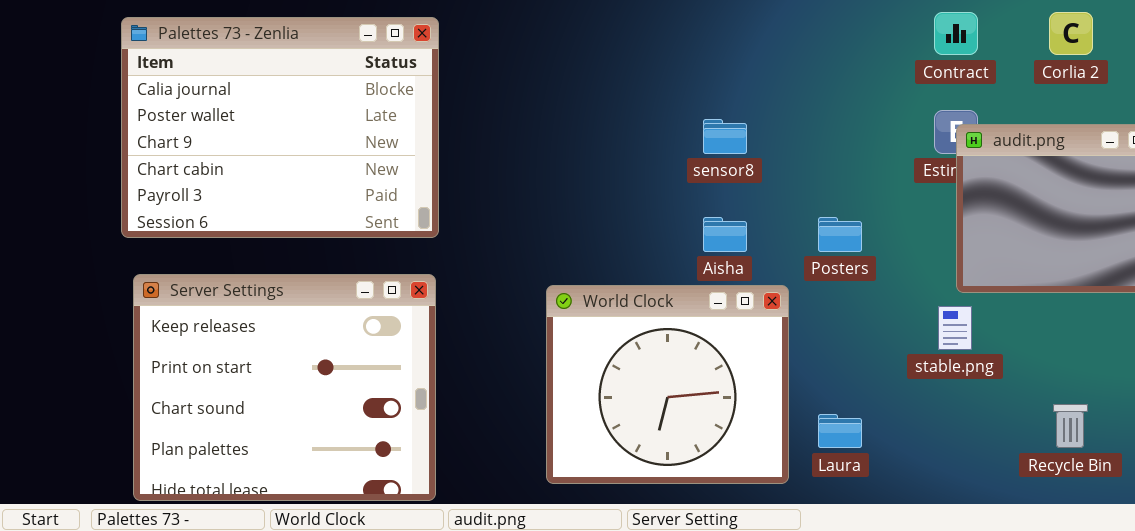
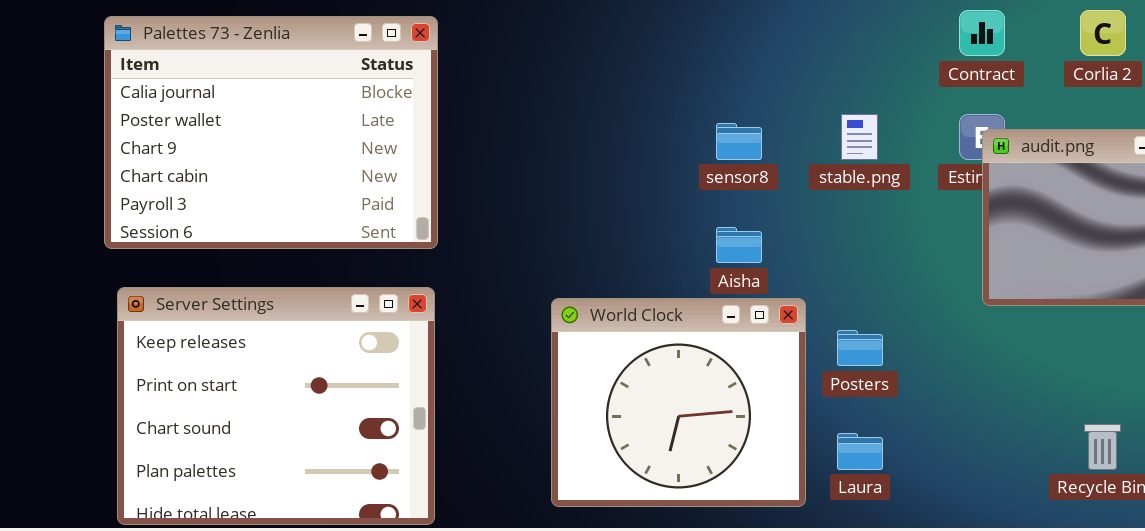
Posters: [818,217,862,252] -> [837,330,883,366], moved
stable.png: [938,306,972,350] -> [841,114,878,160], moved

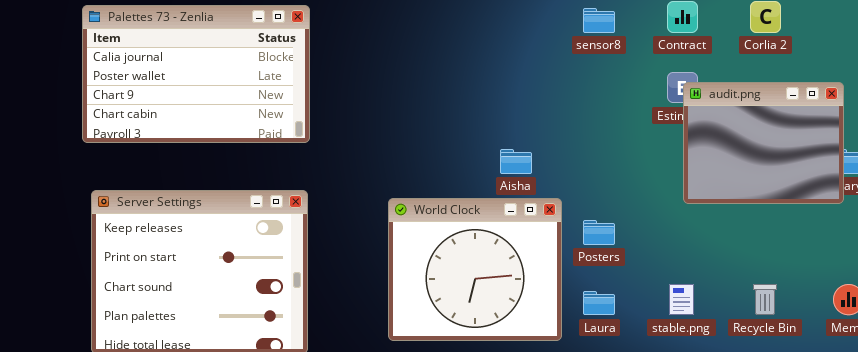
Palettes 73 - Zenlia: [104,16,438,249] -> [82,5,310,143], resized
stable.png: [841,114,878,160] -> [669,284,694,315], moved
sensor8: [716,123,762,160] -> [583,8,615,33], moved

